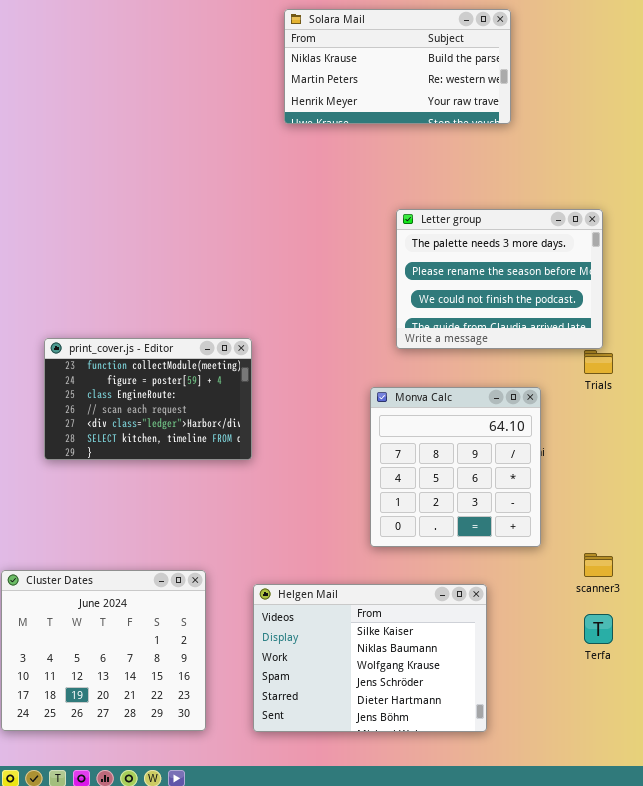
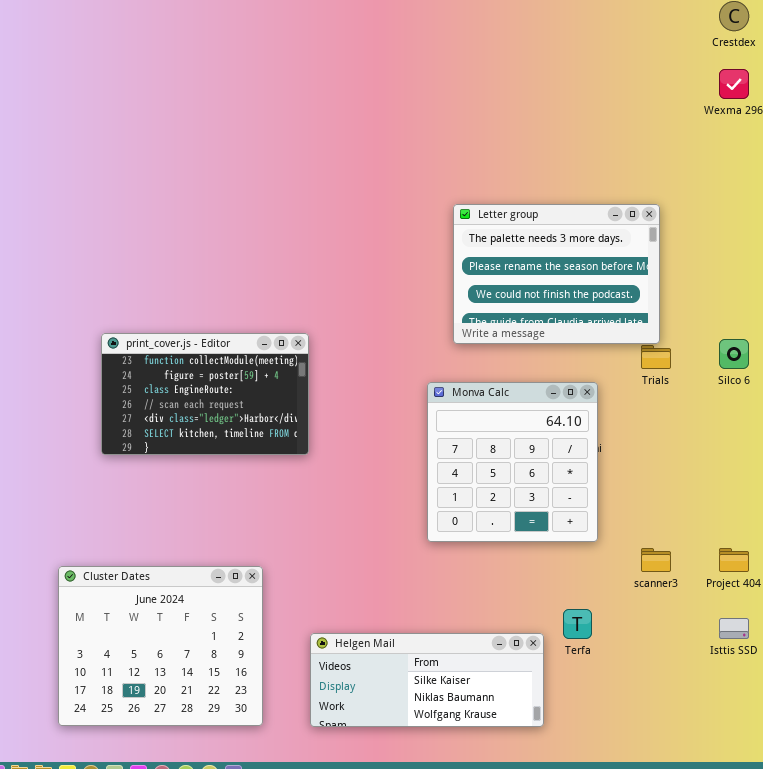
Solara Mail: [284,9,511,124] -> none, closed
Helgen Mail: [253,584,487,732] -> [310,633,544,727], resized
Terfa: [584,614,613,644] -> [563,609,592,639], moved

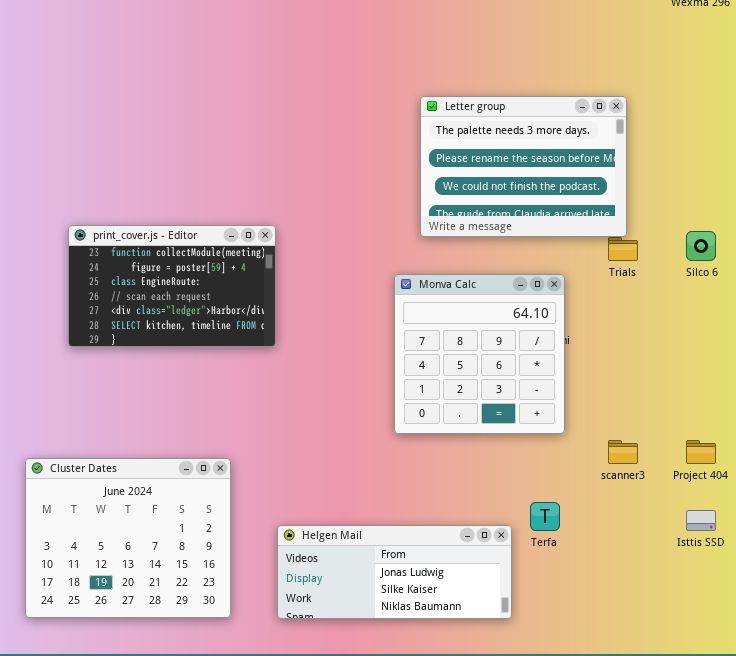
Helgen Mail: [310,633,544,727] -> [277,525,512,619], scrolled up 1 row

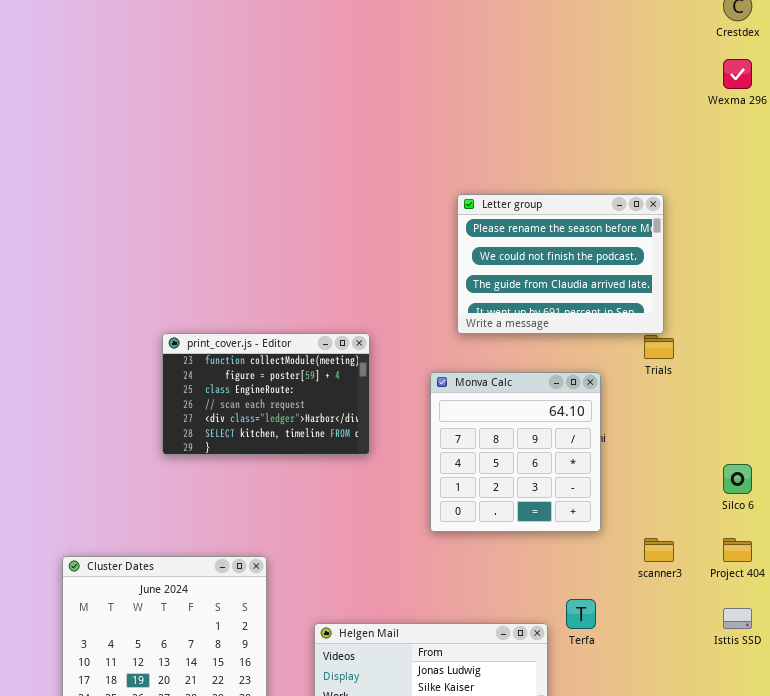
Letter group: [420,96,627,237] -> [457,194,664,334], scrolled down 1 row
print_cover.js - Editor: [68,225,276,347] -> [162,333,370,455], moved
Silco 6: [686,231,716,261] -> [723,464,752,494], moved

